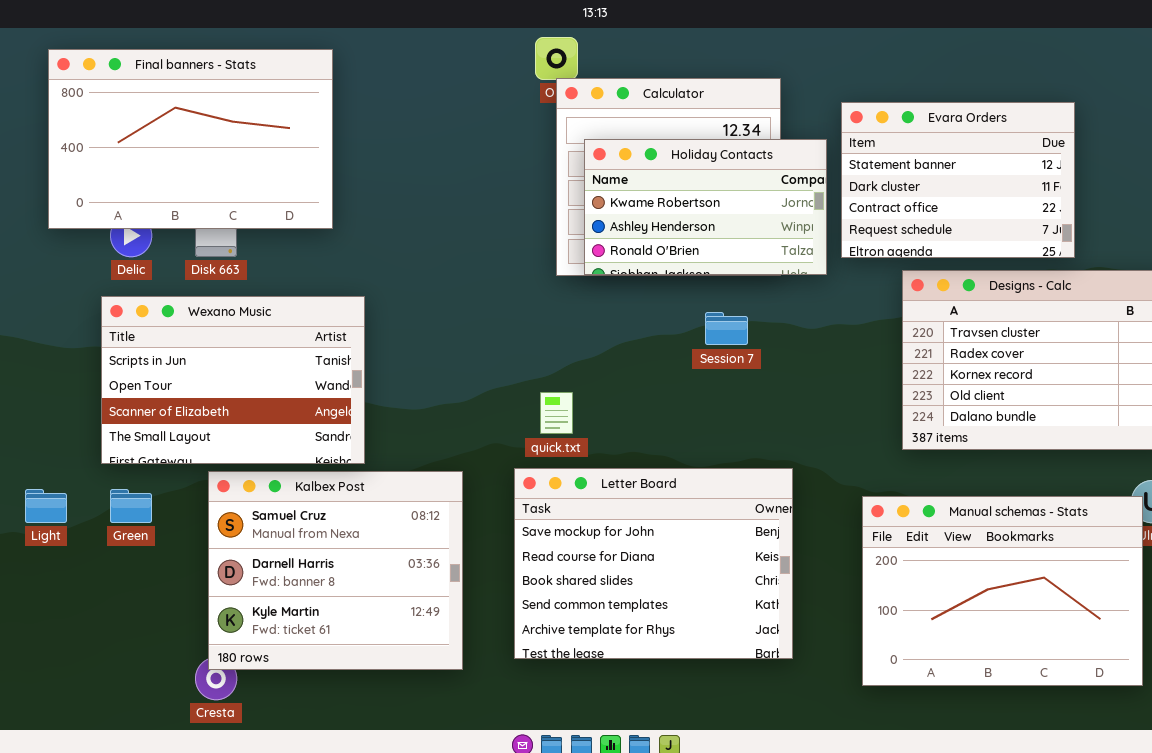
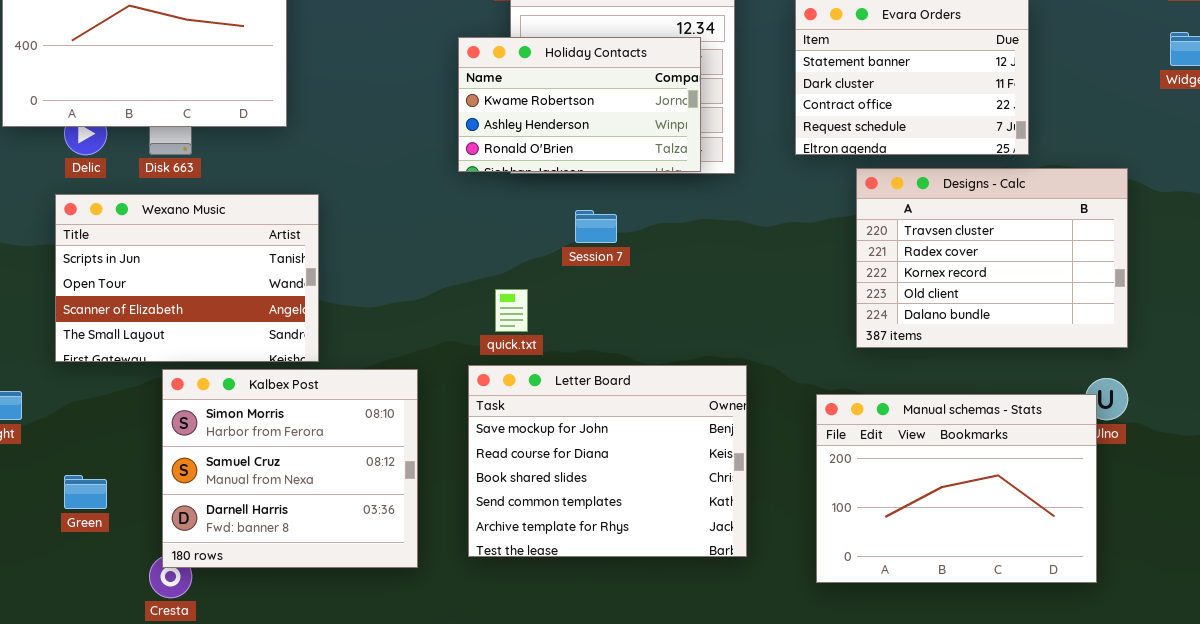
Holiday Contacts: [584,139,827,275] -> [458,37,701,172], moved
Session 7: [705,312,748,345] -> [575,210,617,243], moved
Kalbex Post: [208,471,463,670] -> [162,369,418,568], scrolled up 1 row
Green: [110,489,152,523] -> [64,475,107,509], moved

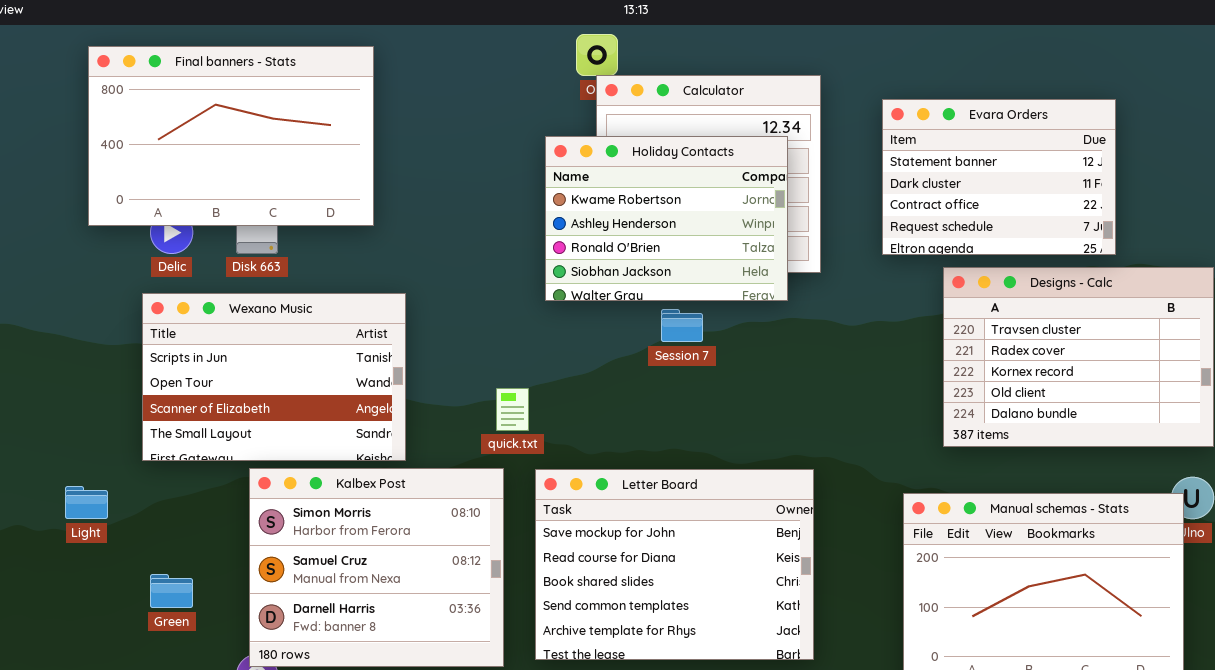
Holiday Contacts: [458,37,701,172] -> [545,136,788,301], resized
quick.txt: [495,289,528,332] -> [496,388,529,431], moved
Letter Board: [468,365,747,557] -> [535,469,814,660], moved

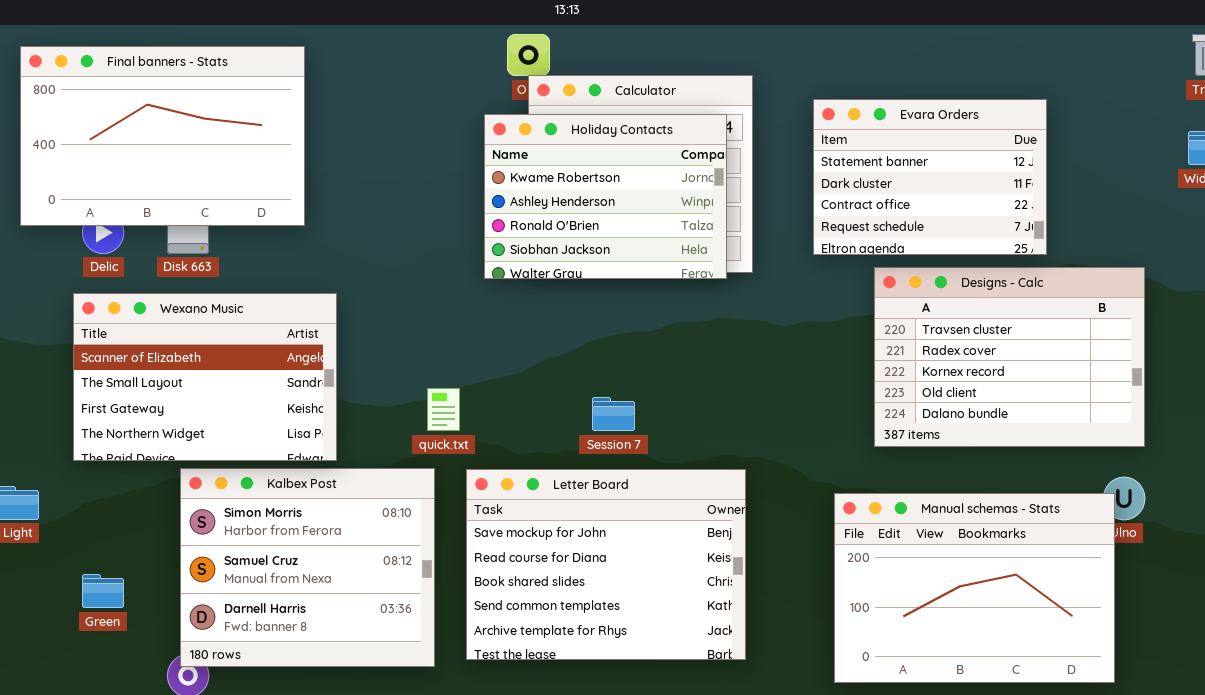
Holiday Contacts: [545,136,788,301] -> [484,114,727,279], moved
Wexano Music: [142,293,406,461] -> [73,293,337,461], scrolled down 2 rows
Session 7: [661,309,703,342] -> [592,397,635,431], moved

